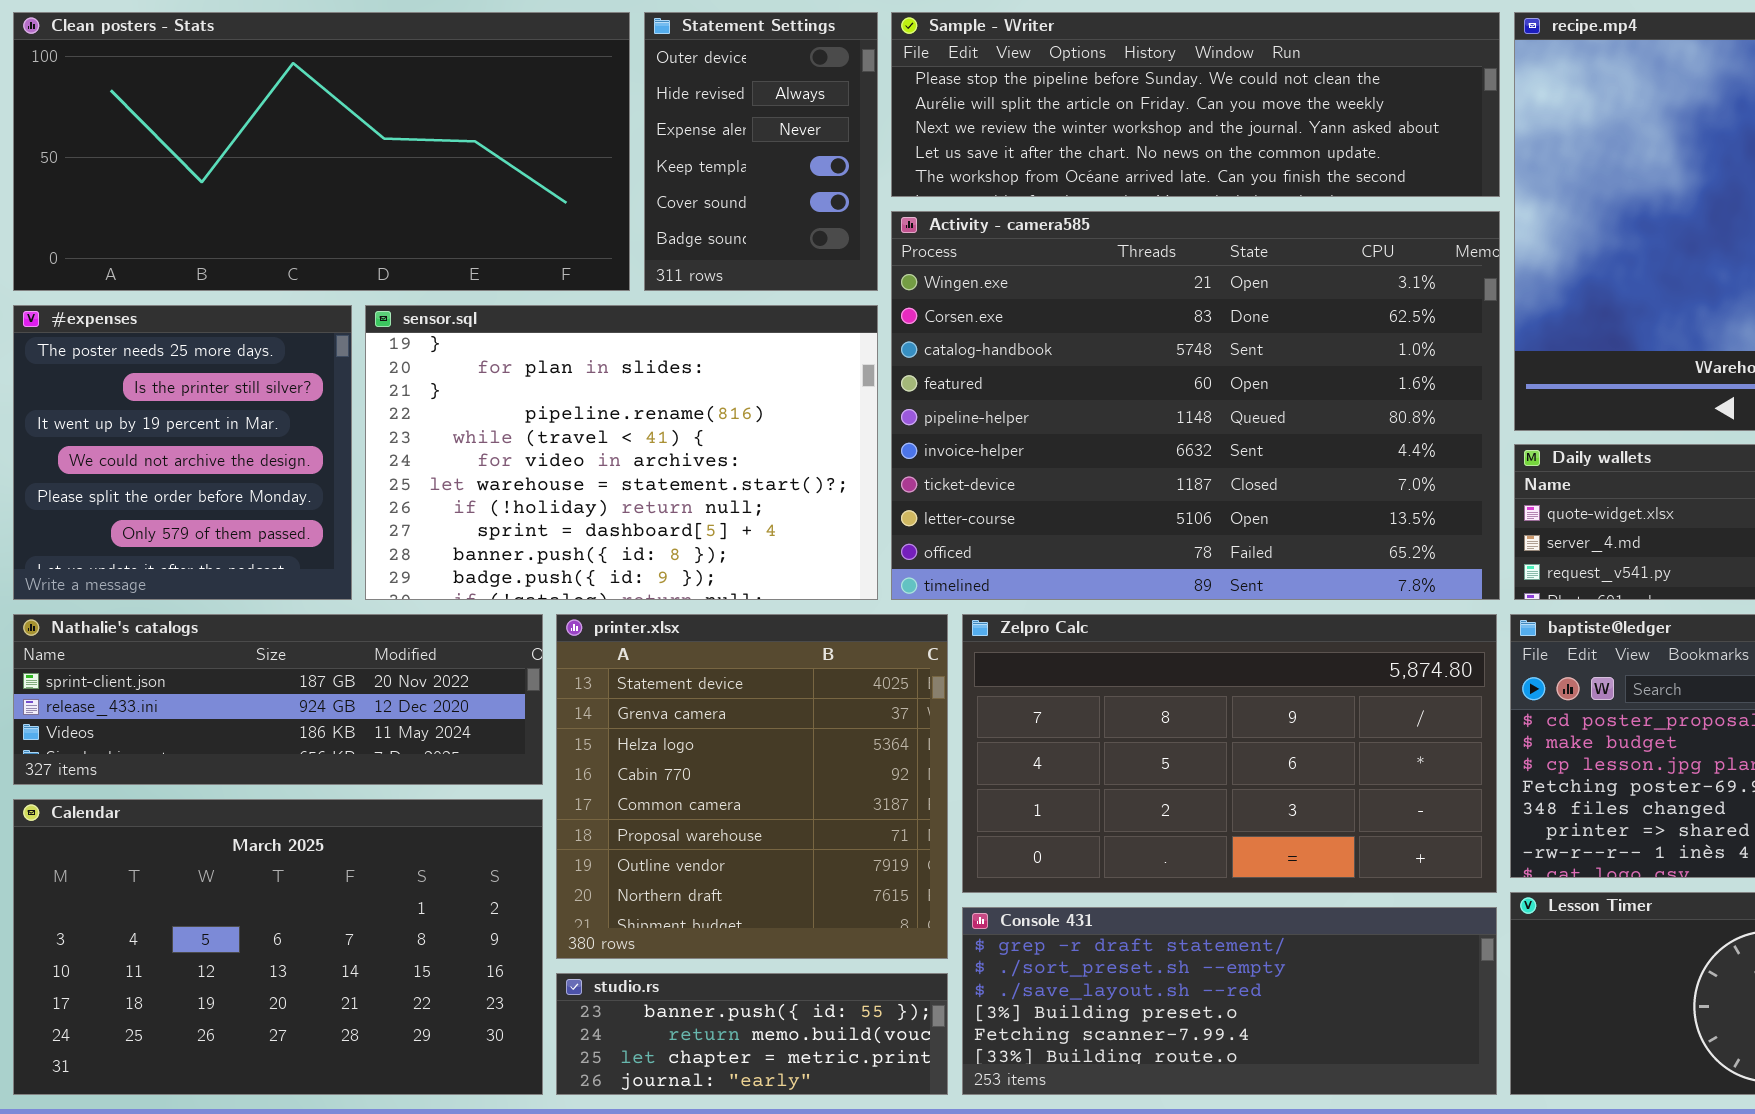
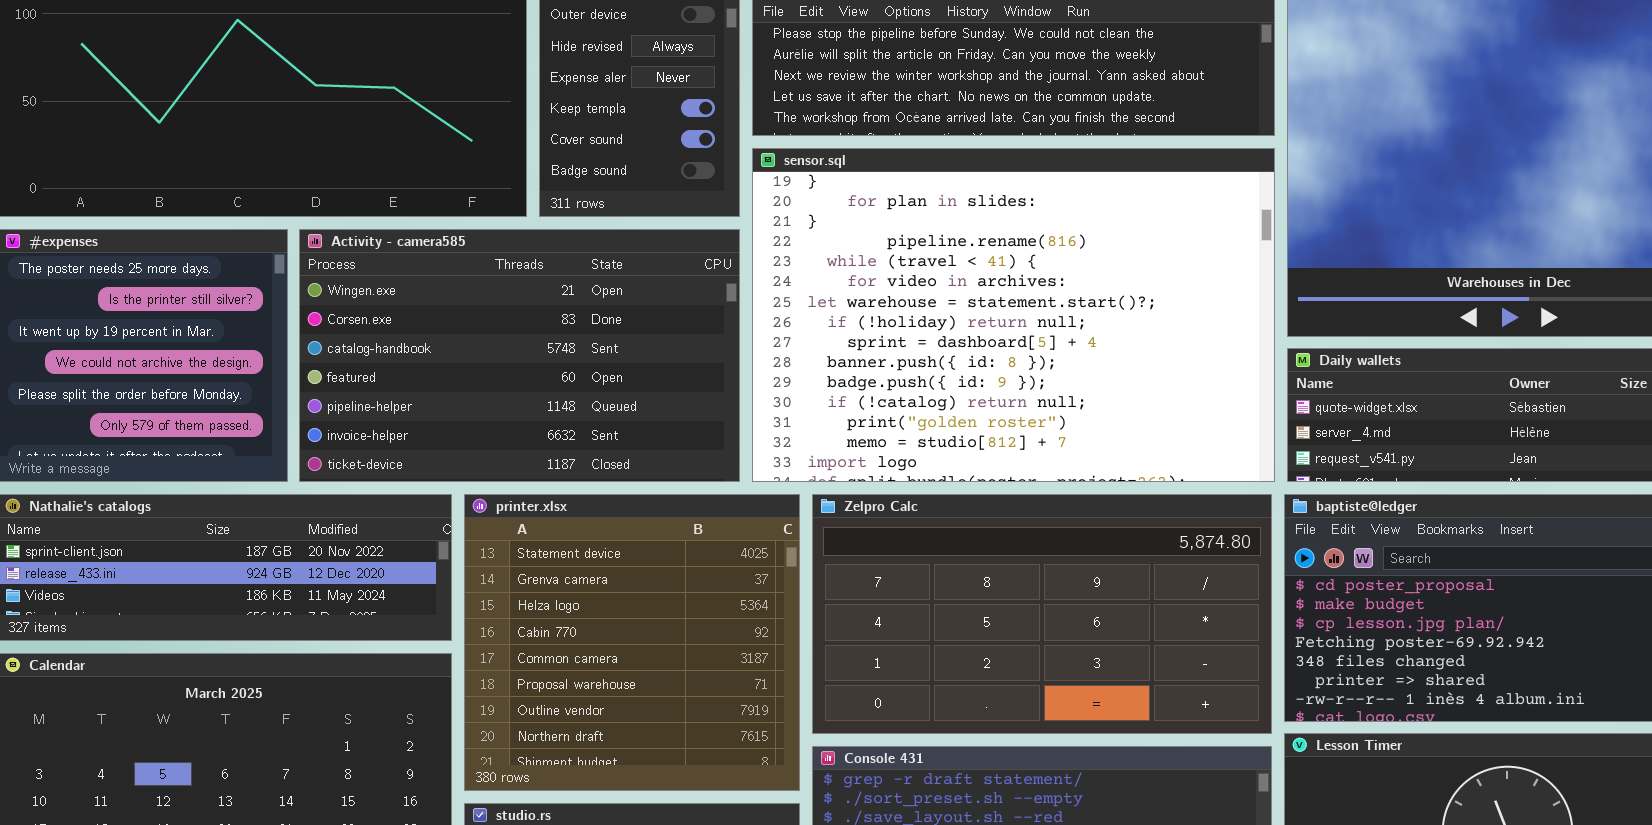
Activity - camera585: [891,211,1500,600] -> [299,229,740,482], moved, resized
sensor.sql: [365,305,878,600] -> [752,148,1275,482], moved, resized

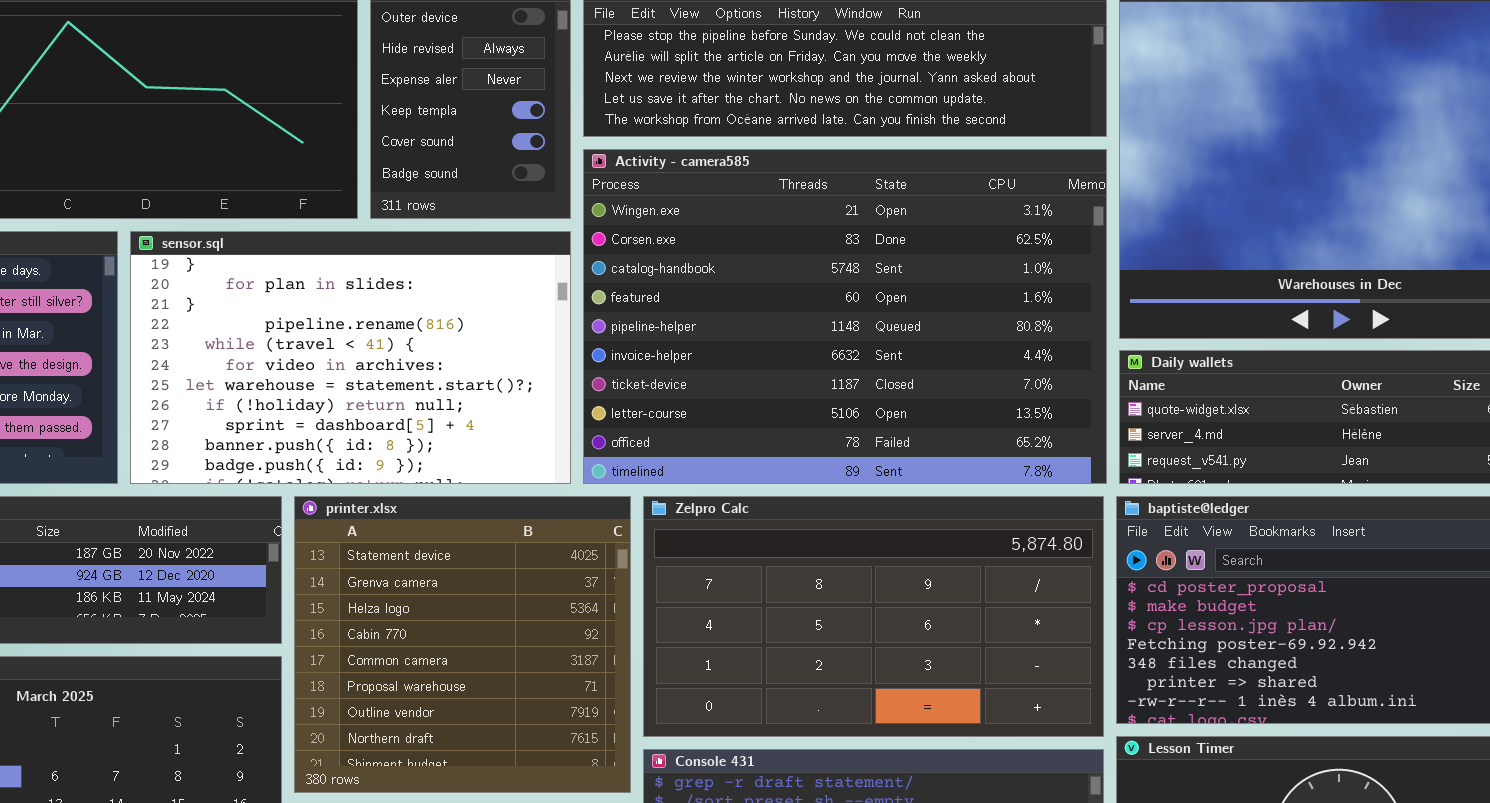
sensor.sql: [752,148,1275,482] -> [130,231,571,484], moved, resized
Activity - camera585: [299,229,740,482] -> [583,149,1107,484], moved, resized

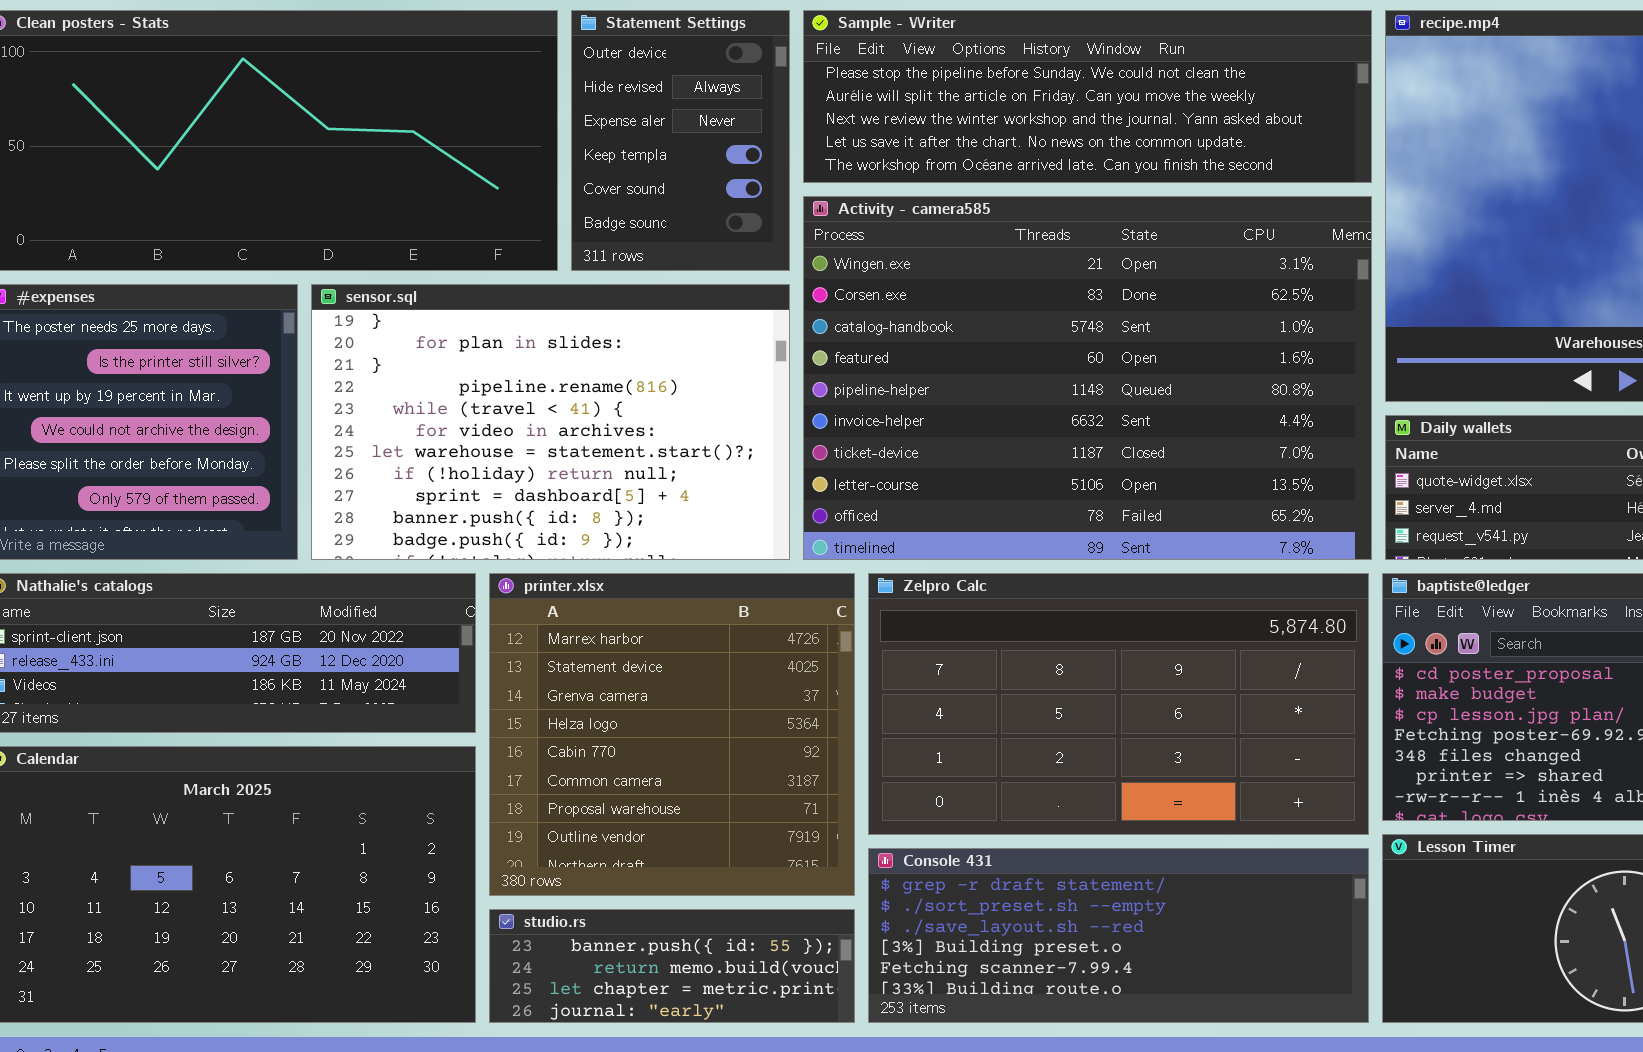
printer.xlsx: [294,496,631,793] -> [489,573,855,896], scrolled up 1 row

